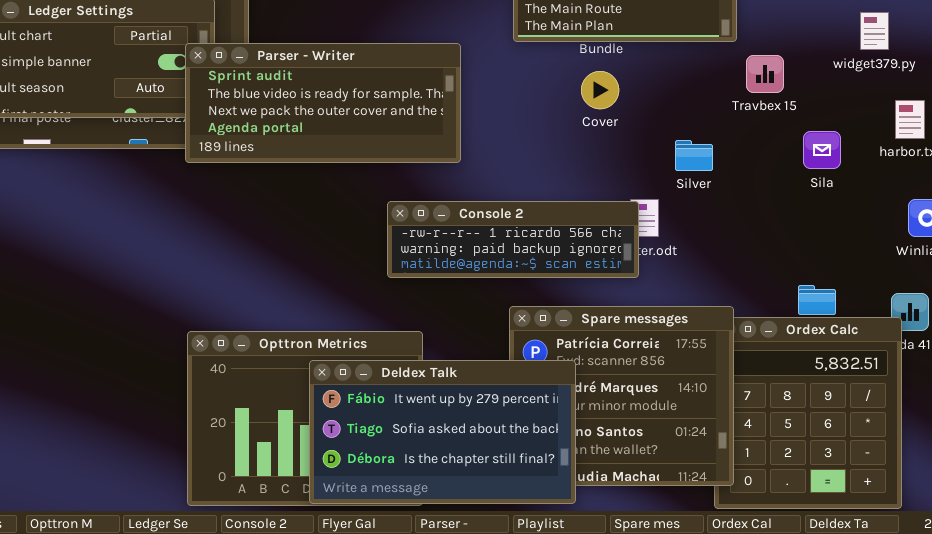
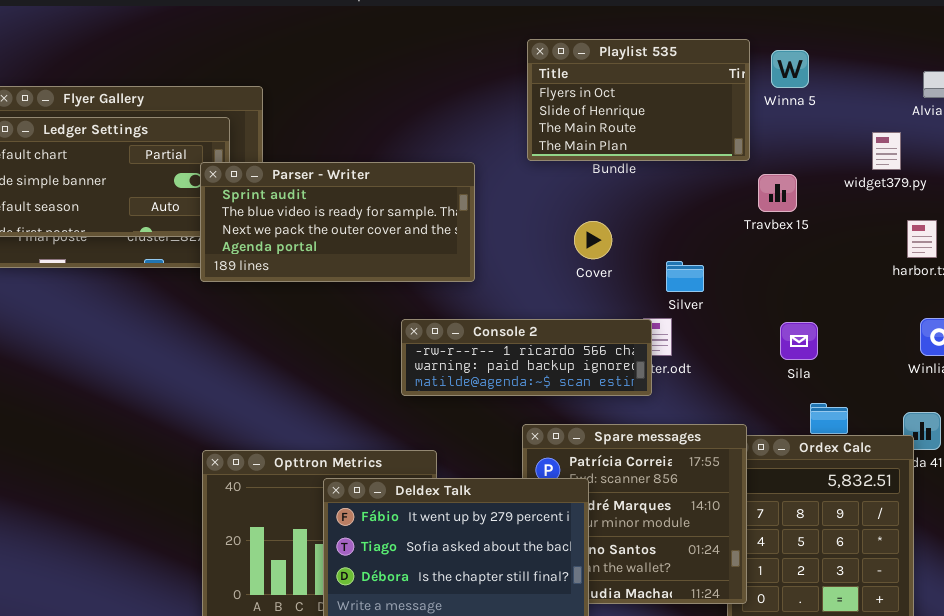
Cover: [581,71,619,109] -> [574,221,612,259], moved
Sila: [803,131,841,169] -> [780,322,818,360], moved
Silver: [675,140,713,171] -> [666,261,704,292], moved

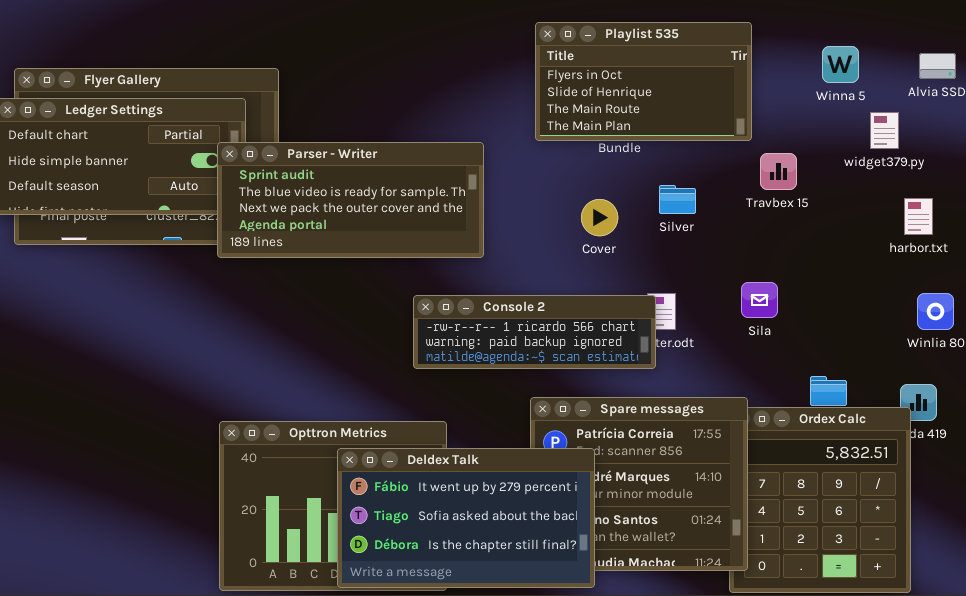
Winna 5: [771,50,809,88] -> [822,46,859,83], moved
Silver: [666,261,704,292] -> [659,185,696,214], moved
Sila: [780,322,818,360] -> [741,282,778,318], moved

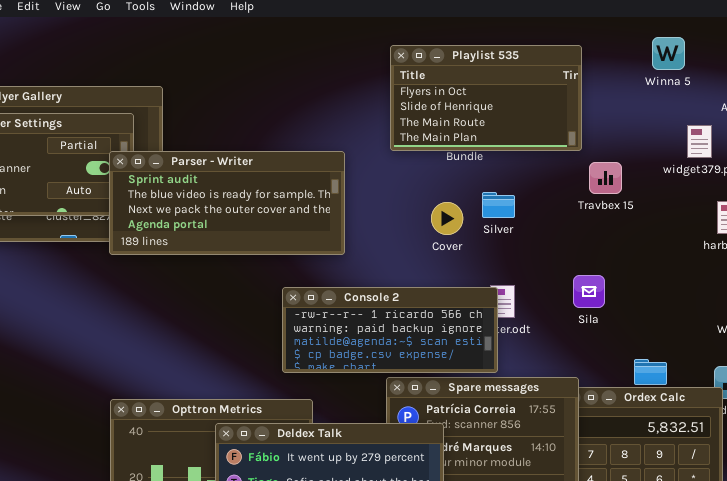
Winna 5: [822,46,859,83] -> [652,37,685,70], moved
Silver: [659,185,696,214] -> [482,192,515,218], moved
Console 2: [413,295,656,369] -> [282,287,498,373], resized

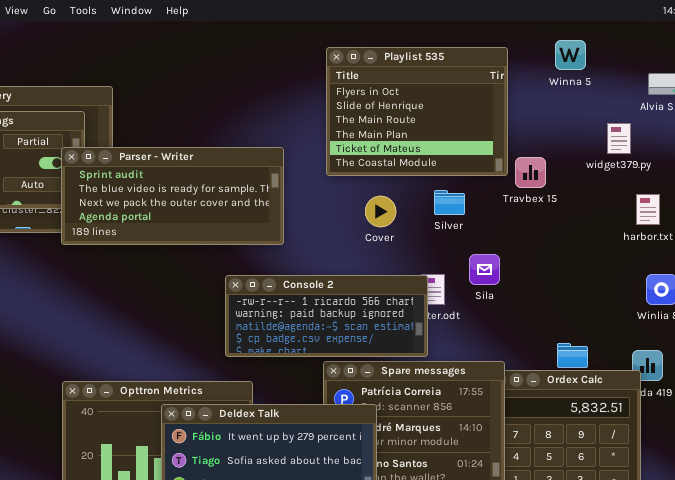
Winna 5: [652,37,685,70] -> [555,40,586,70], moved
Playlist 535: [390,45,582,151] -> [326,47,508,176], resized
Silver: [482,192,515,218] -> [434,190,465,215], moved
Sila: [573,275,605,308] -> [469,254,500,285], moved

